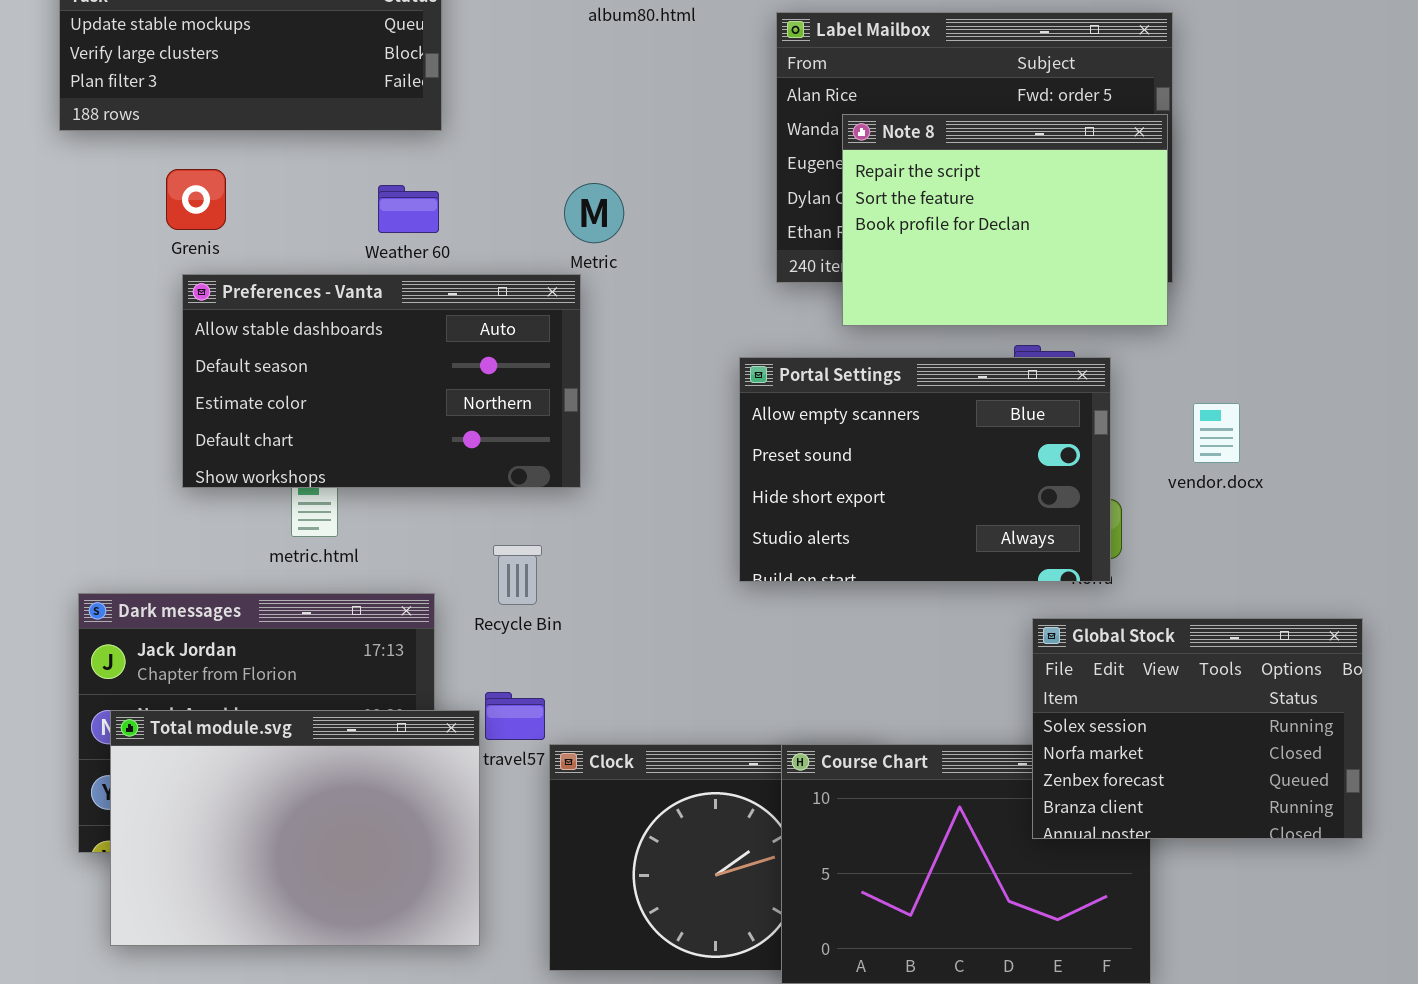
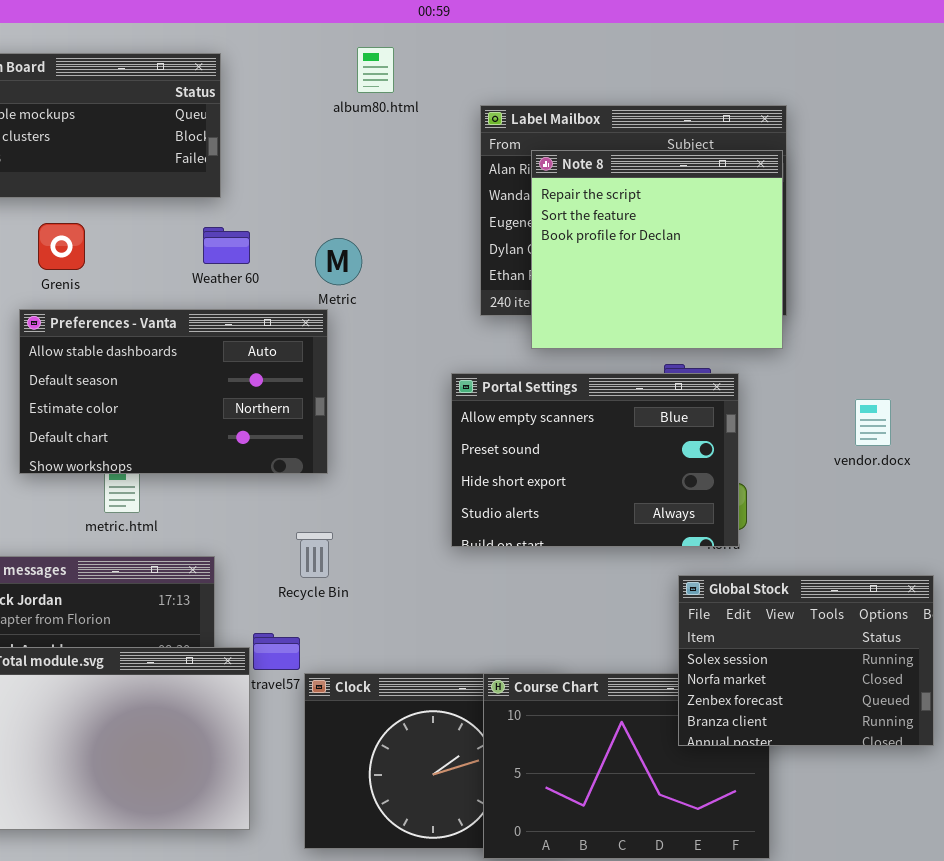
Note 8: [842,114,1168,326] -> [531,150,783,349], resized
Grenis: [166,169,226,230] -> [38,223,85,270], moved
Weather 60: [378,185,439,233] -> [203,227,250,264], moved
vendor.docx: [1193,403,1240,463] -> [855,399,891,446], moved
Recycle Bin: [493,545,542,605] -> [296,532,333,578], moved

